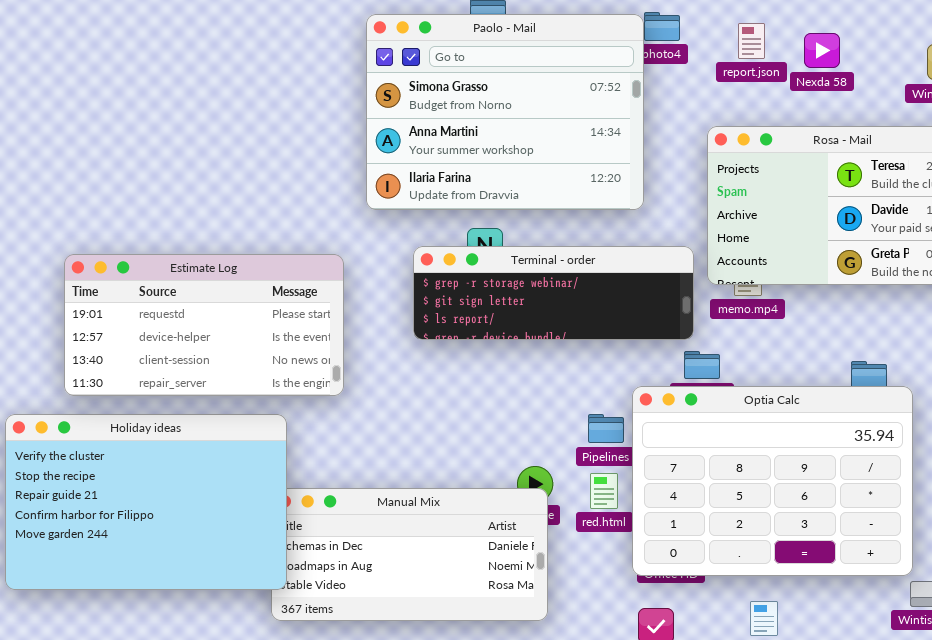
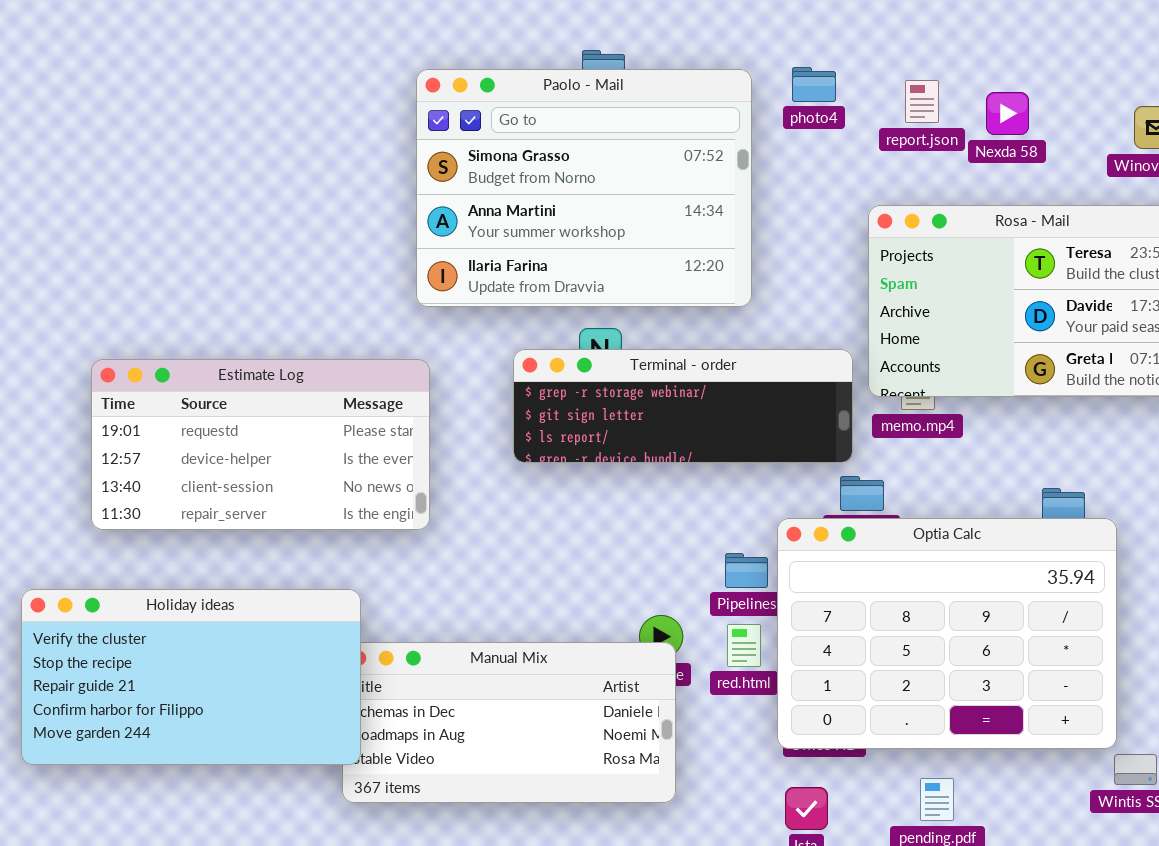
Paolo - Mail: [366,14,644,210] -> [416,69,752,307], moved
Holiday ideas: [5,414,287,590] -> [21,589,361,765], resized

